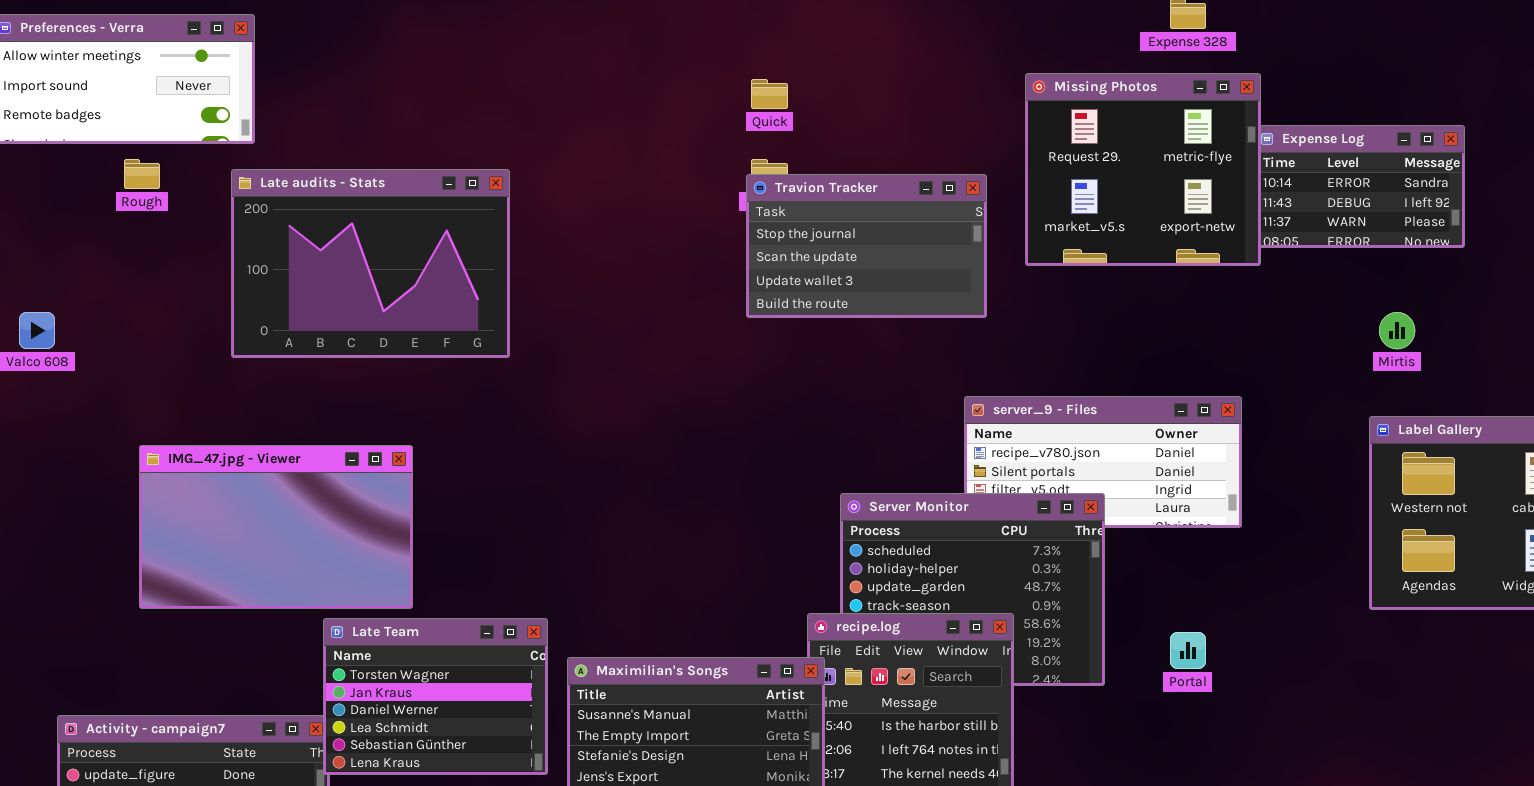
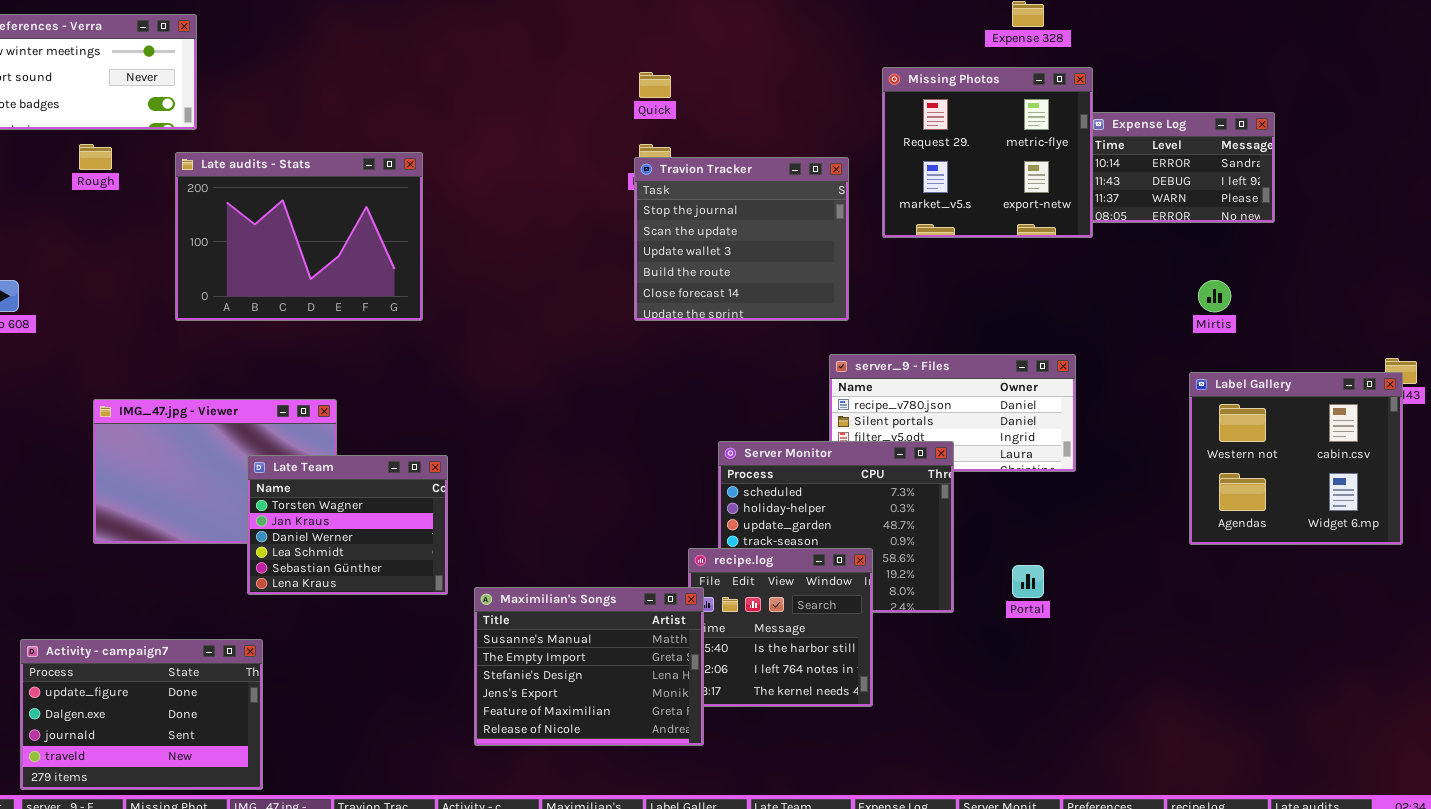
Travion Tracker: [746,174,987,318] -> [634,157,849,321], resized
Late Team: [323,618,548,775] -> [247,455,448,595], moved

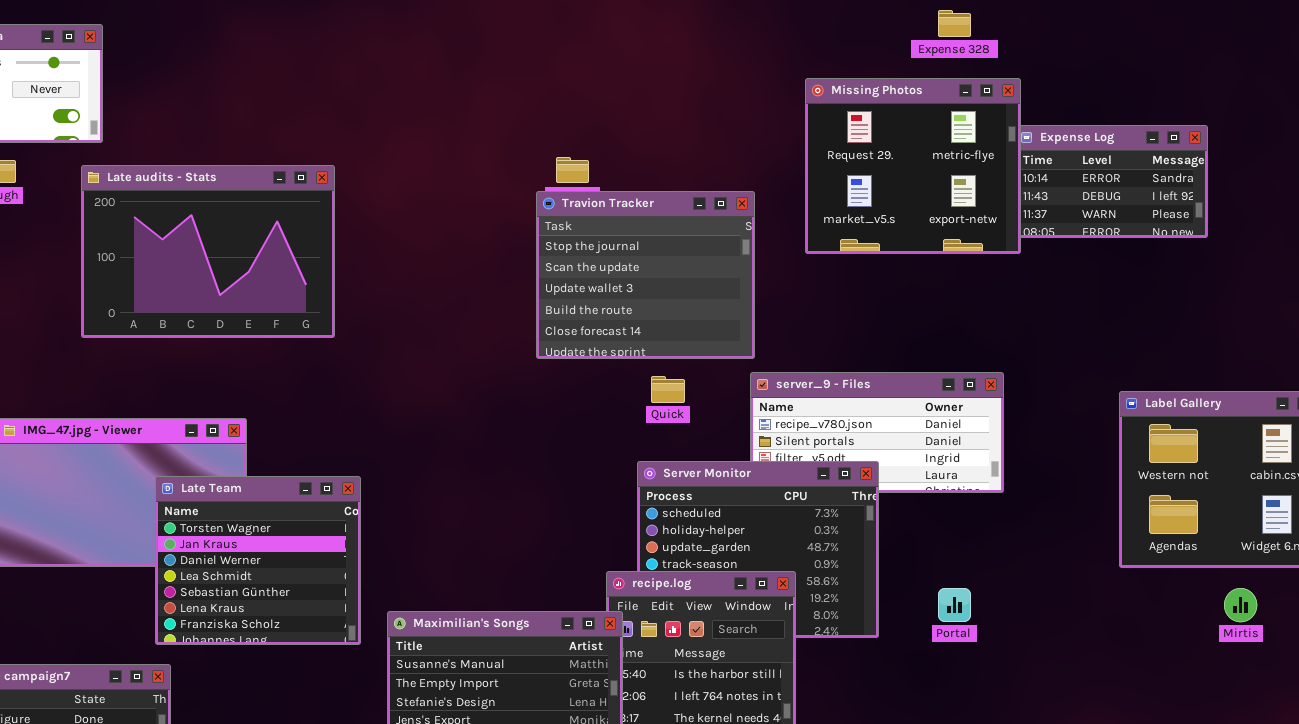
Quick: [639,72,671,98] -> [651,376,685,403], moved
Travion Tracker: [634,157,849,321] -> [536,191,755,359], moved
Mirtis: [1198,280,1231,312] -> [1224,588,1257,622], moved
Late Team: [247,455,448,595] -> [155,476,361,645], resized

